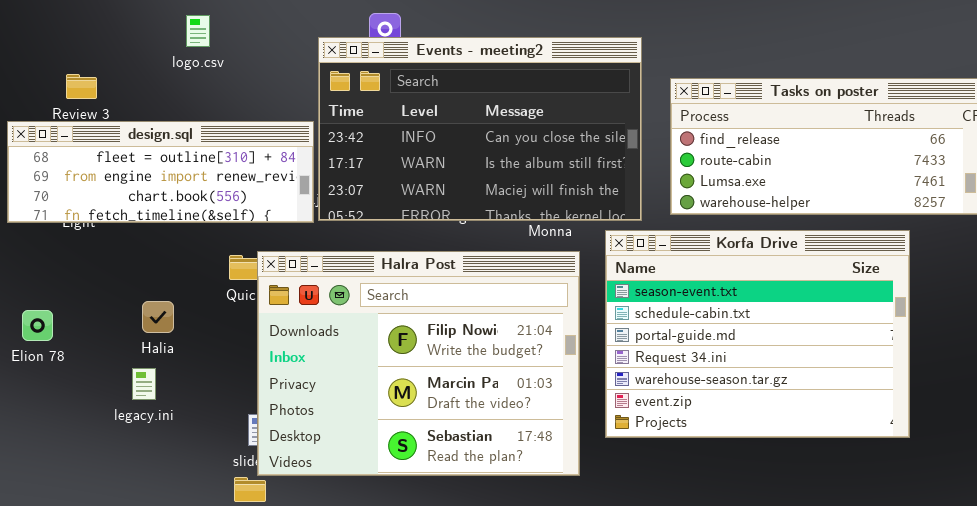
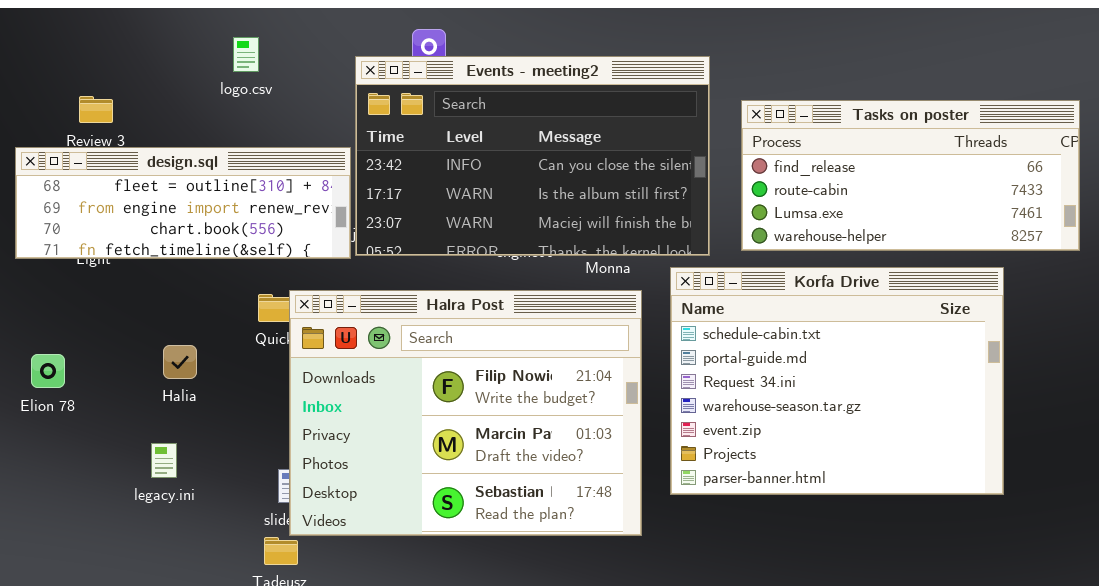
logo.csv: [186,15,210,47] -> [233,37,259,72], moved
Korfa Drive: [605,230,910,438] -> [670,267,1004,495], scrolled down 1 row
legacy.ini: [132,368,156,400] -> [151,443,177,478], moved

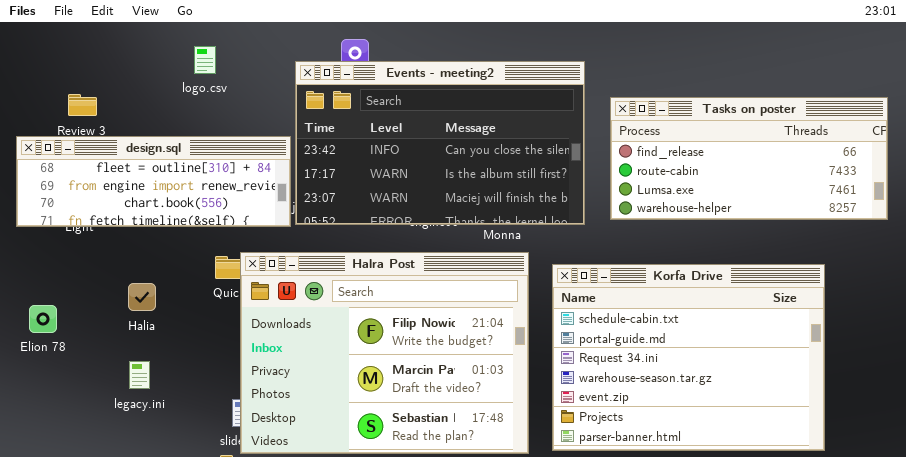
Korfa Drive: [670,267,1004,495] -> [552,264,825,451], moved
Halia: [163,345,197,379] -> [128,283,156,311], moved
legacy.ini: [151,443,177,478] -> [129,361,150,389], moved

